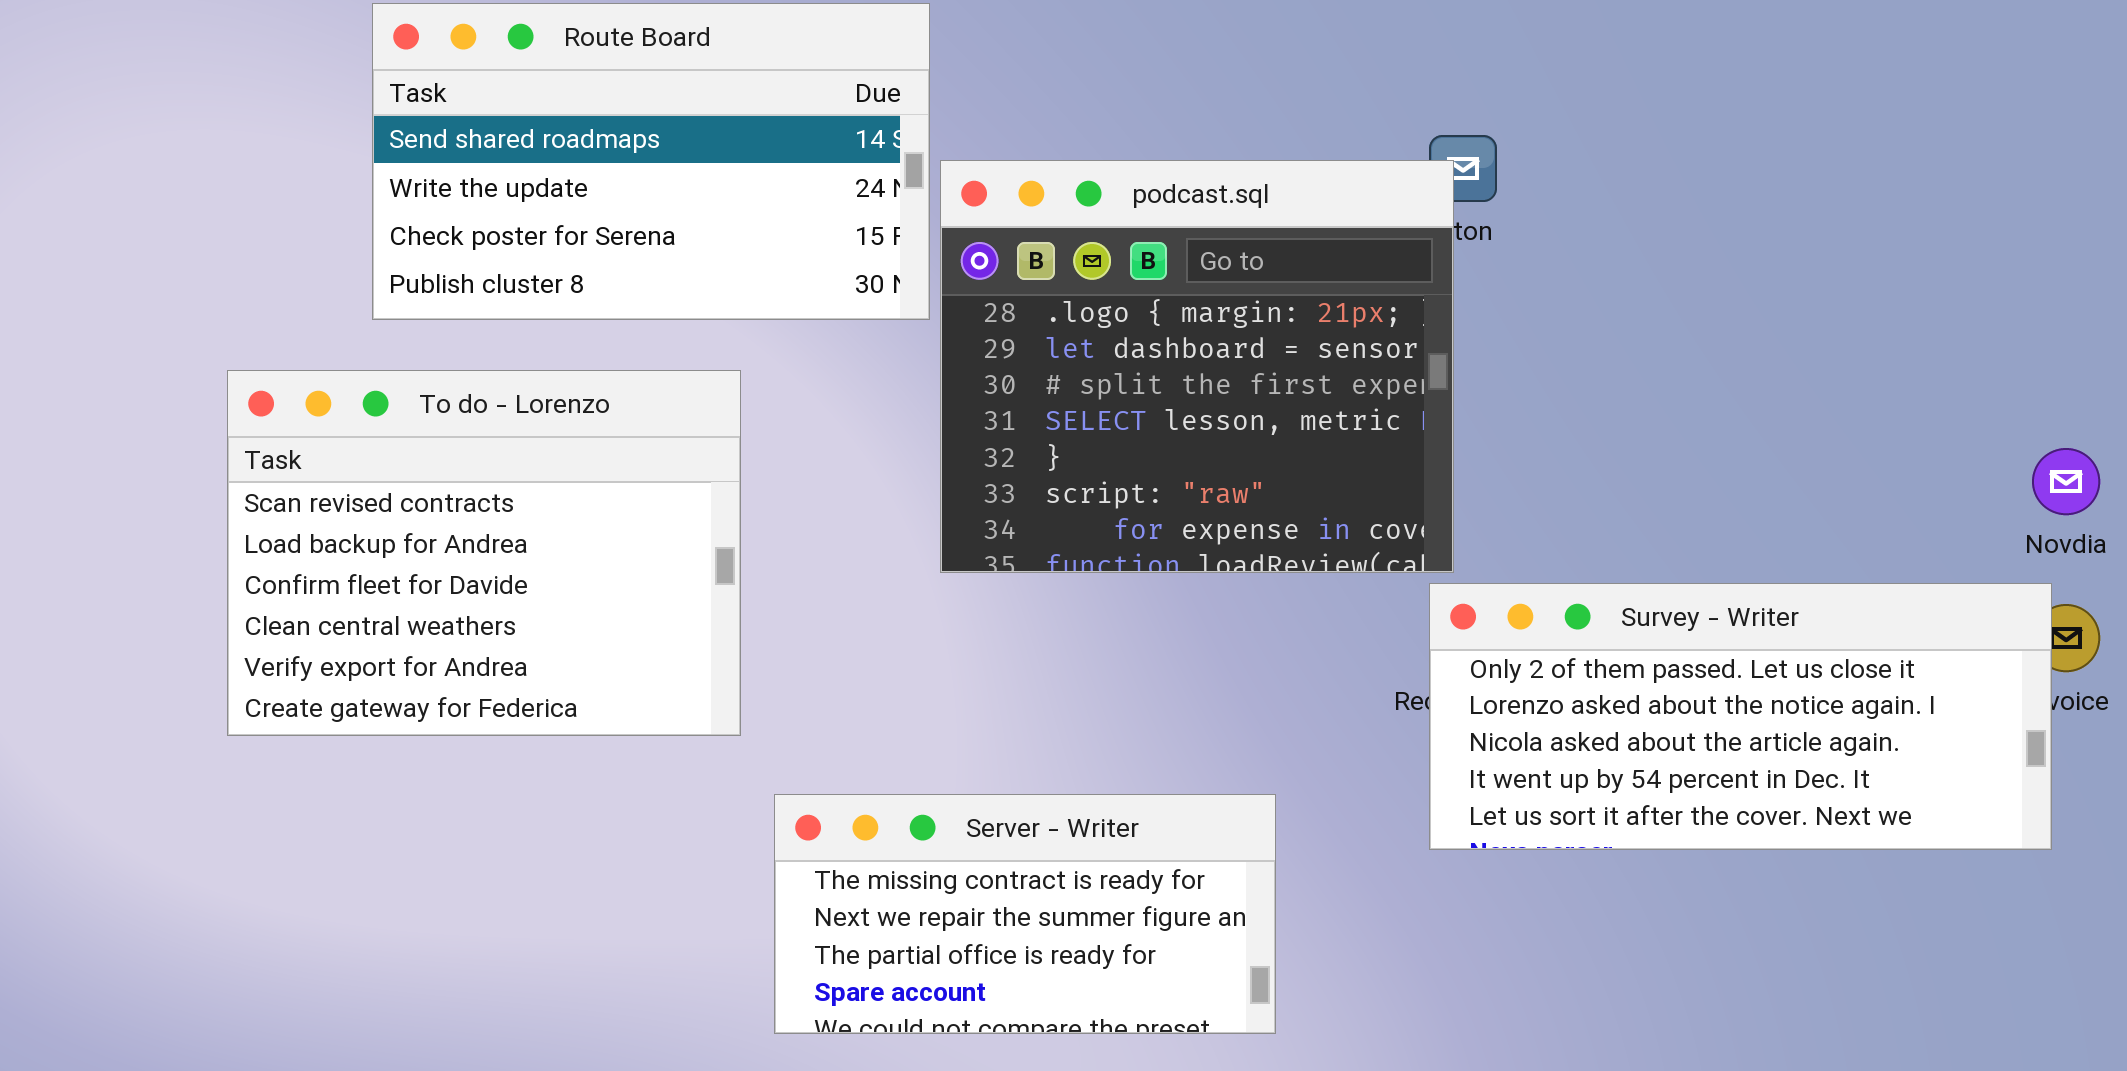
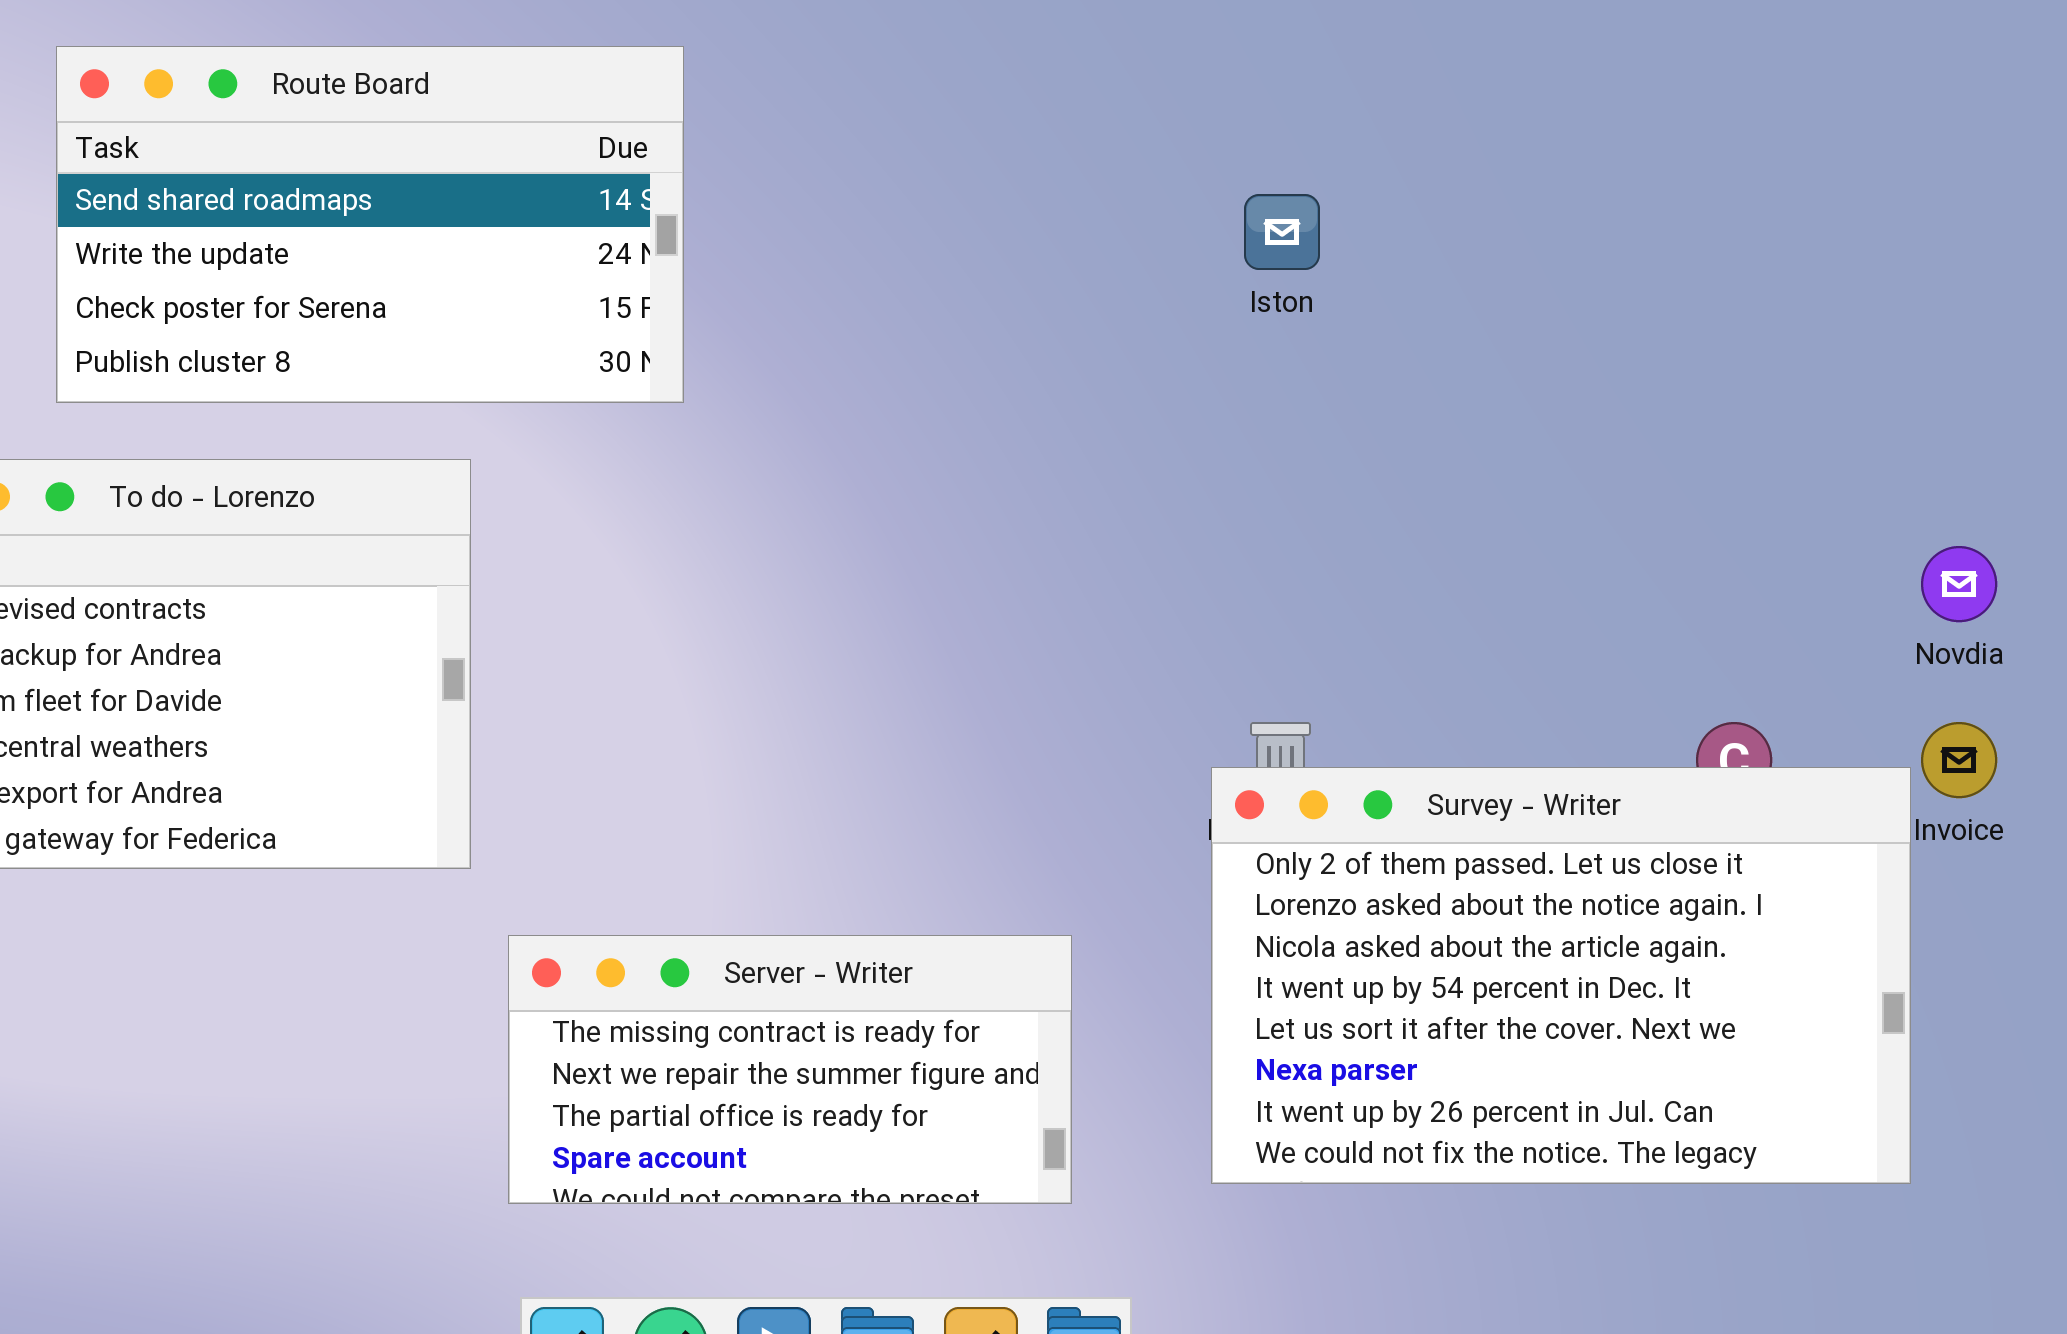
podcast.sql: [940,160,1454,573] -> none, closed
Survey - Writer: [1429,583,2052,850] -> [1211,767,1911,1184], moved, resized

